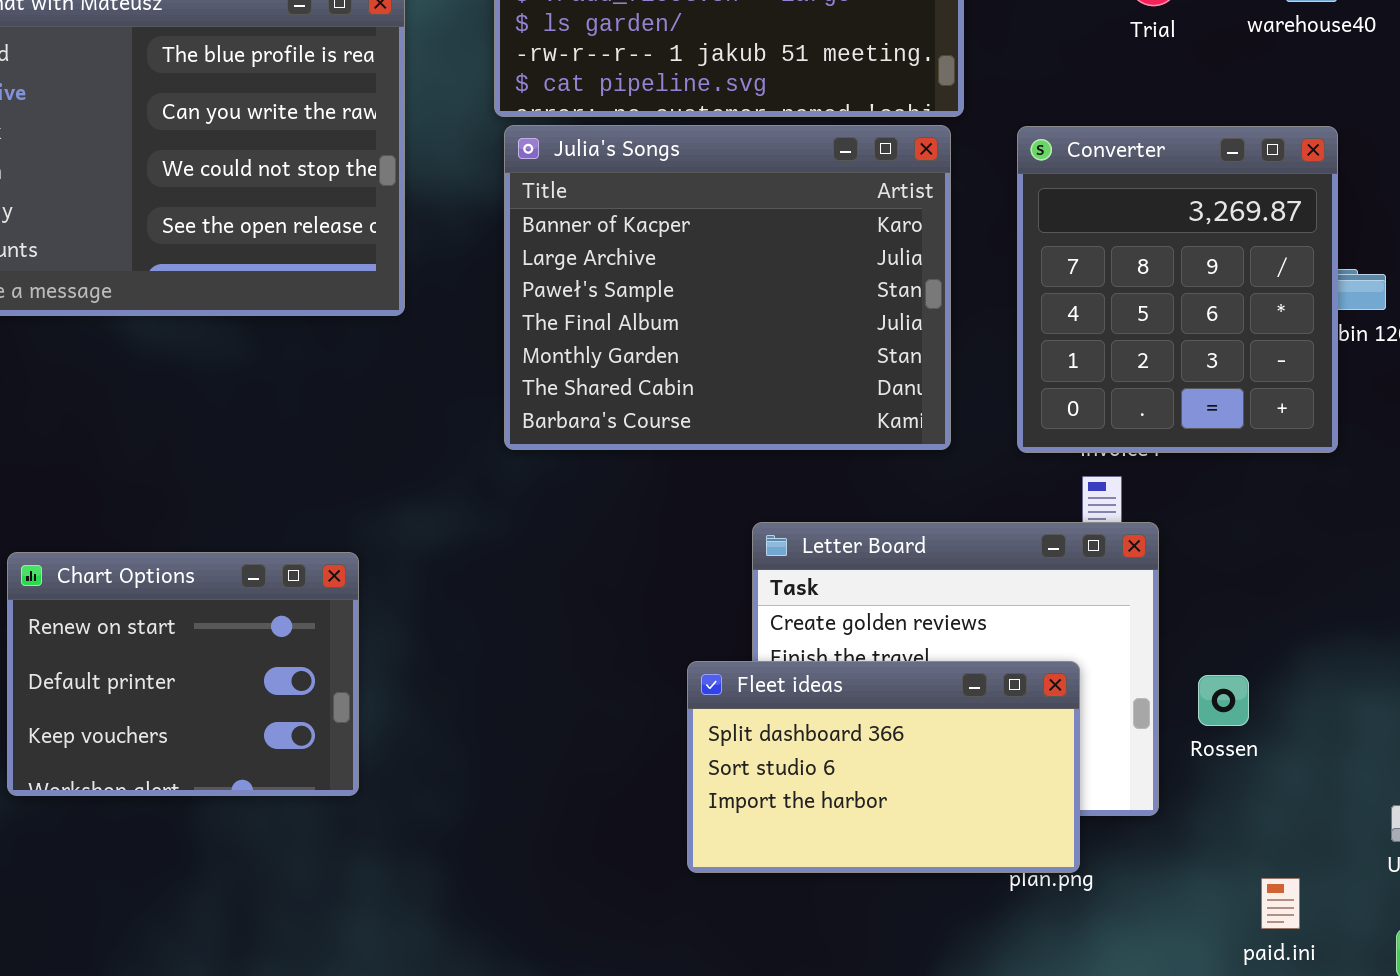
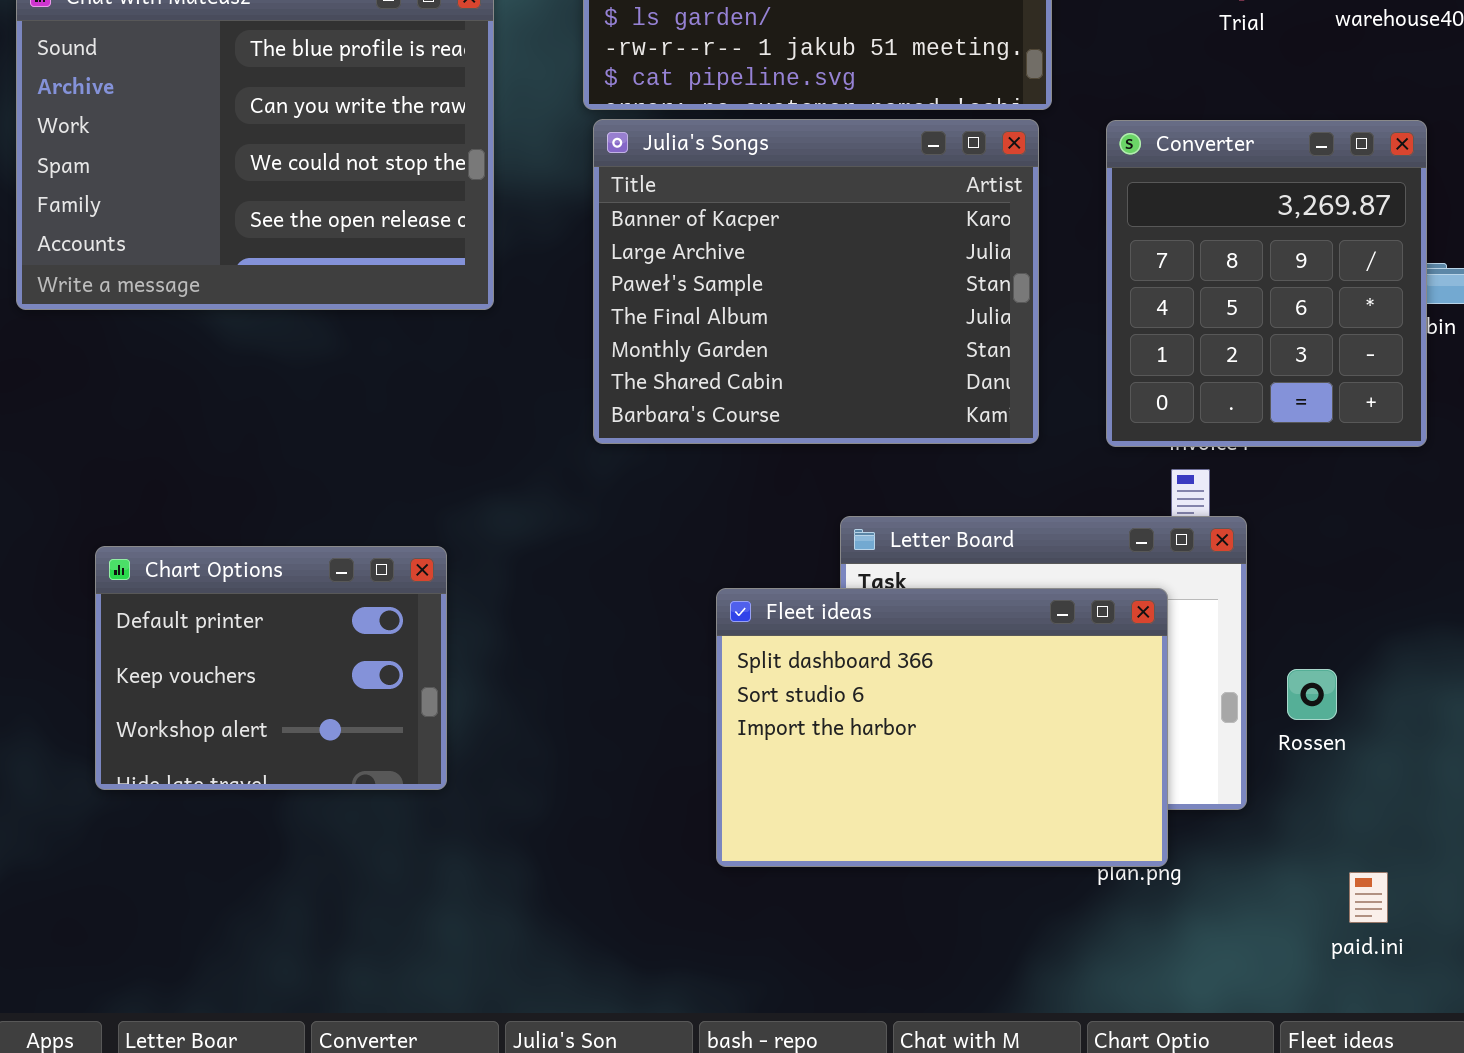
Chart Options: [7,552,359,796] -> [95,546,447,790], scrolled down 1 row
Fleet ideas: [687,661,1080,873] -> [716,588,1168,867], resized

